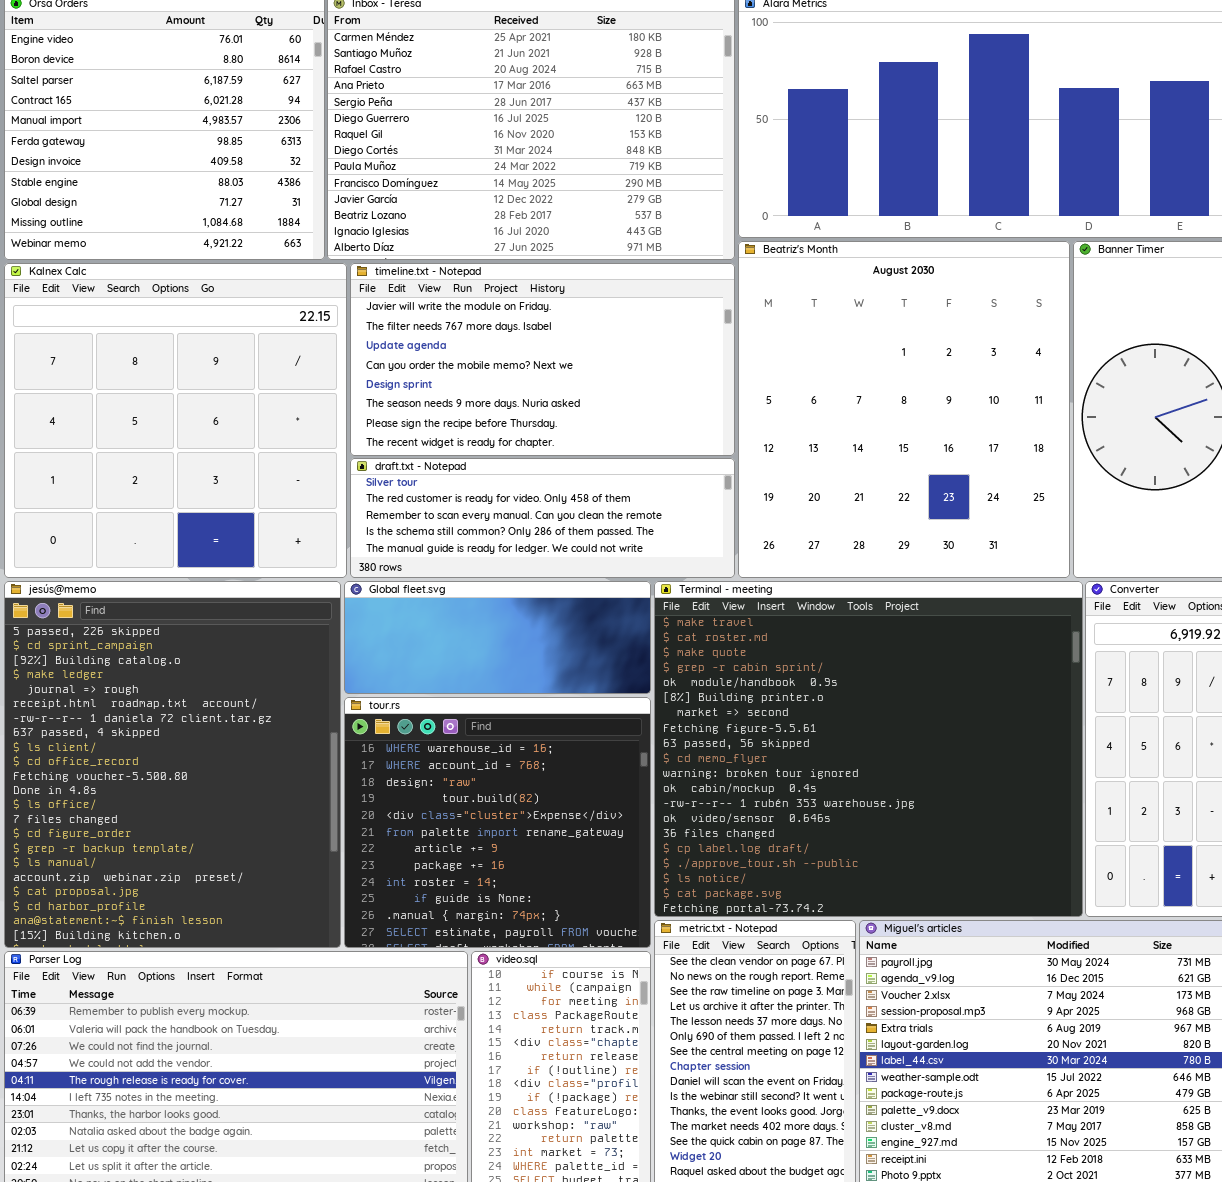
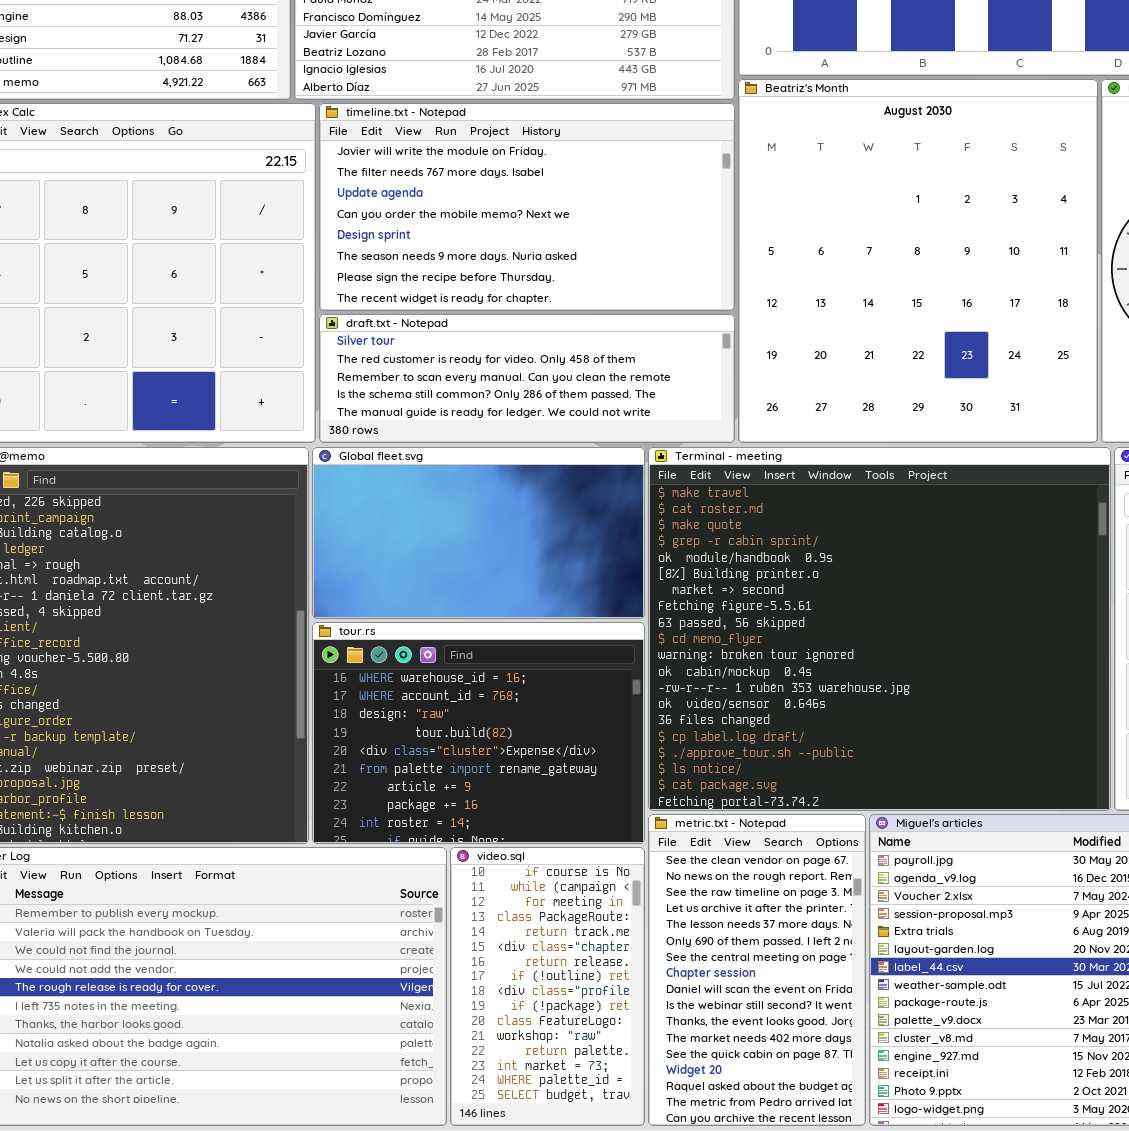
Global fleet.svg: [344,581,651,694] -> [312,447,645,619], resized
tour.rs: [344,697,651,948] -> [312,622,645,844], resized

